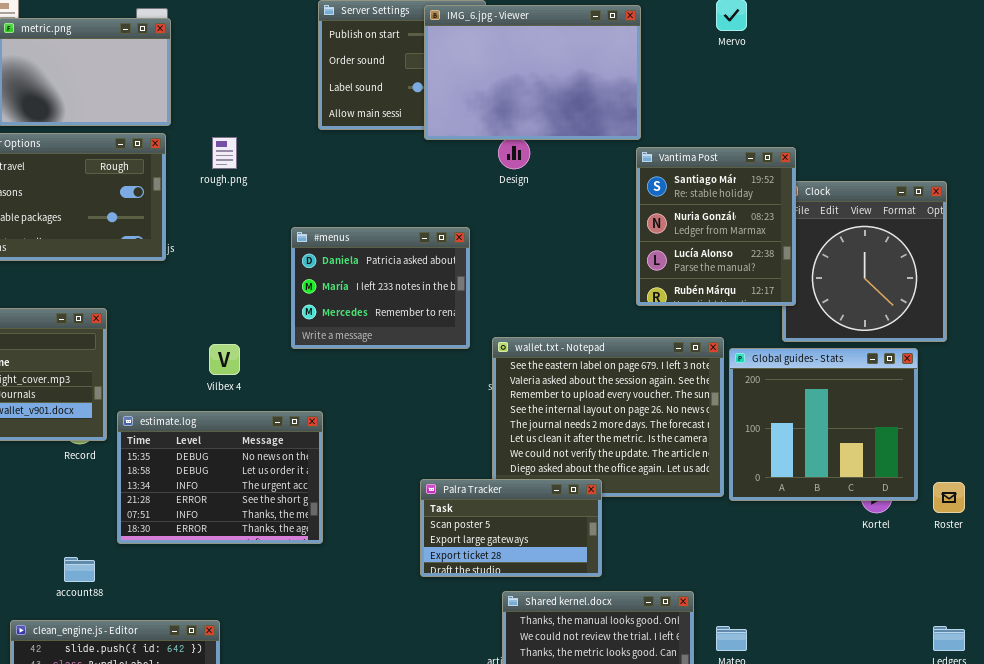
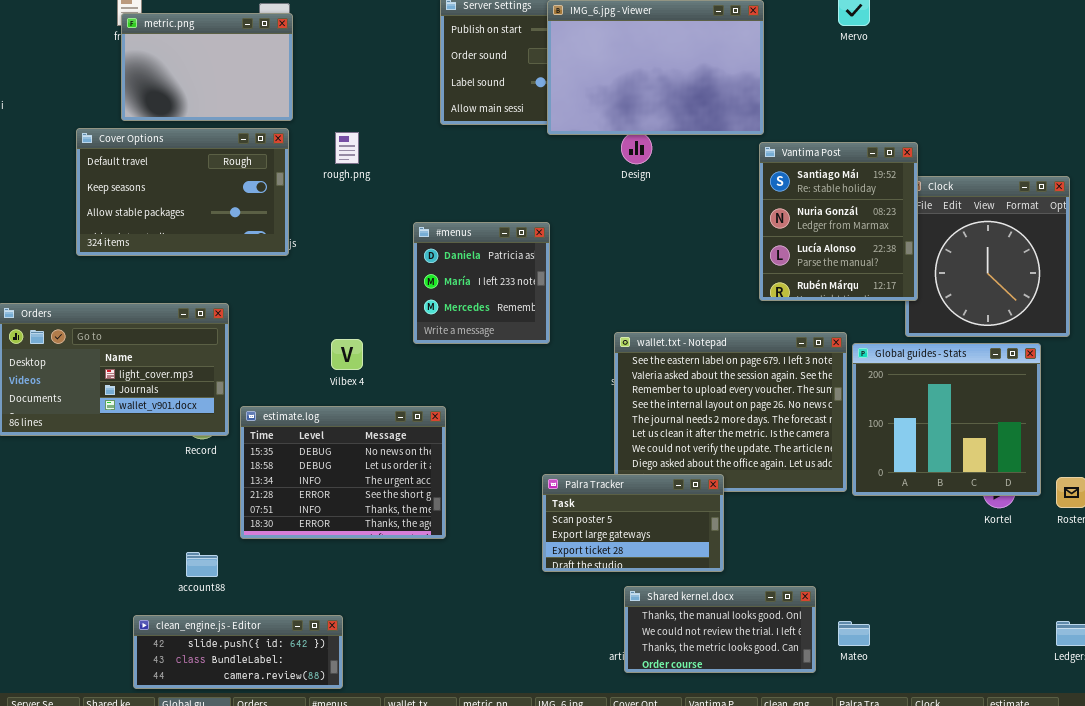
#menus: [291,227,470,349] -> [413,222,550,344], resized

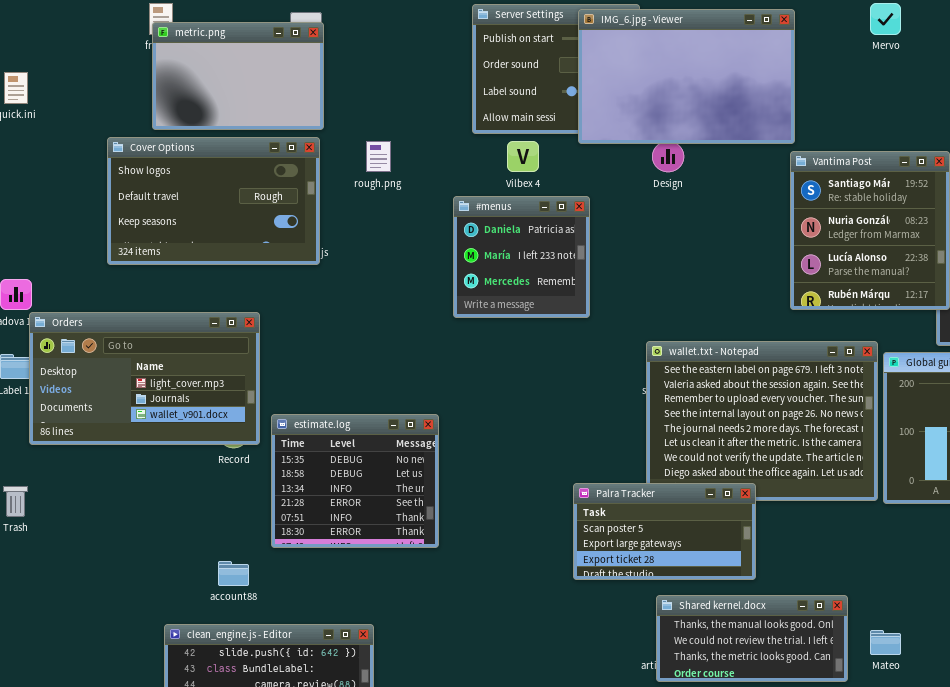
Cover Options: [76,128,289,256] -> [107,137,320,265], scrolled up 1 row
#menus: [413,222,550,344] -> [453,196,590,318], moved
Vilbex 4: [331,339,363,370] -> [507,141,539,172], moved
estimate.log: [240,406,446,539] -> [271,414,439,548], resized

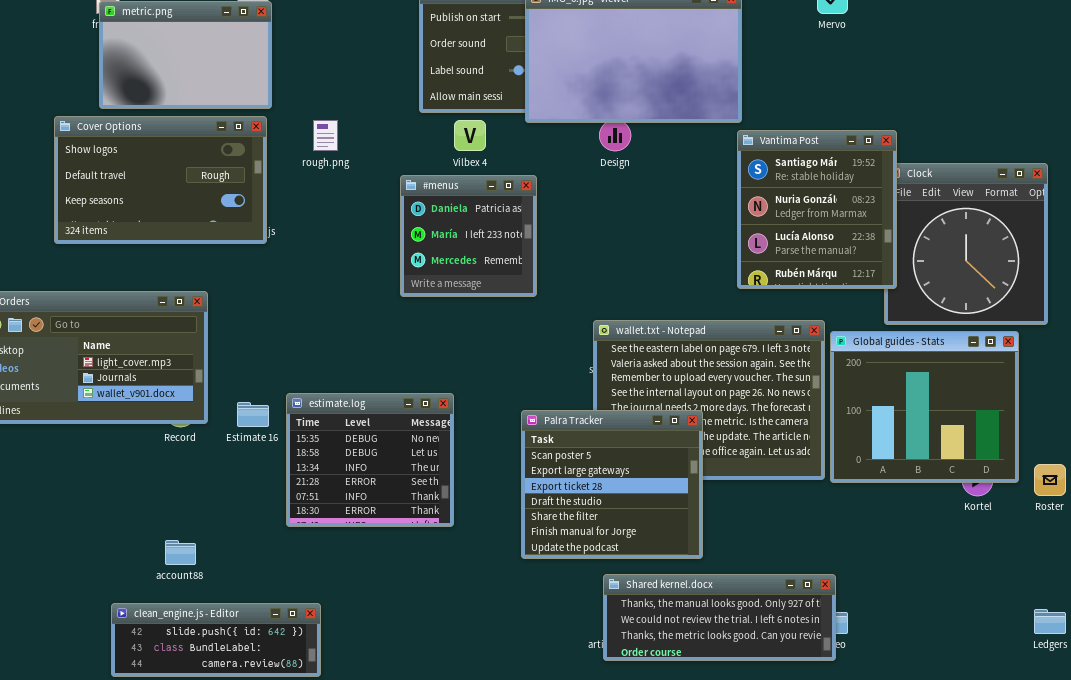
estimate.log: [271,414,439,548] -> [286,393,454,527], moved
Palra Tracker: [573,483,756,580] -> [521,410,703,559], resized
Shared kernel.docx: [656,595,848,682] -> [603,574,836,661], resized

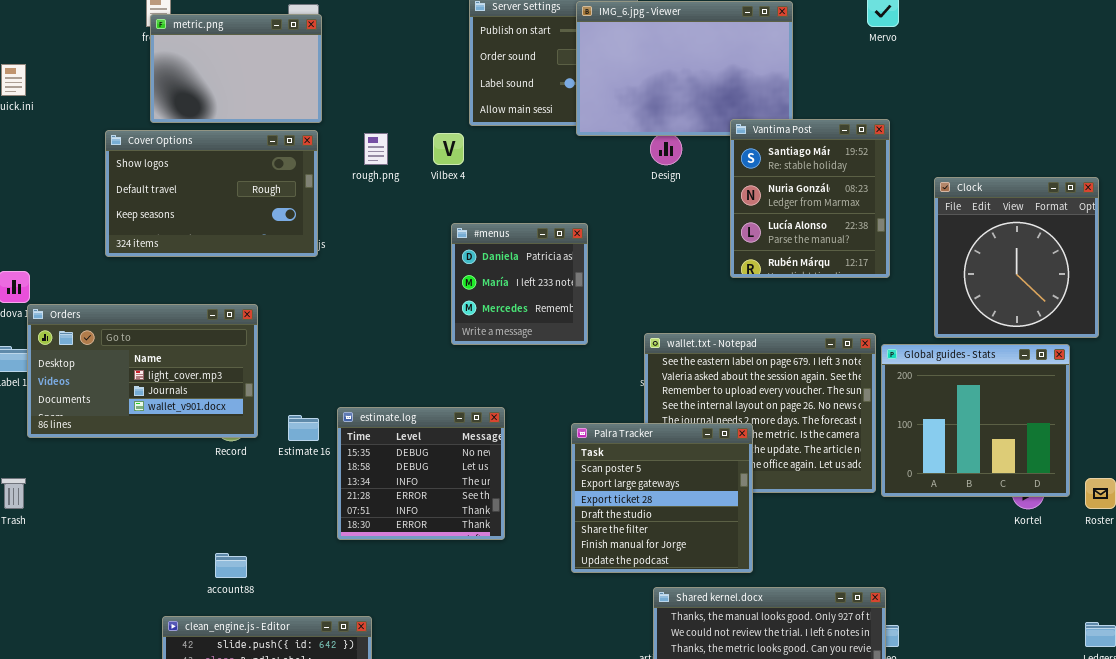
Vilbex 4: [454,120,486,151] -> [433,133,464,165], moved
Vantima Post: [737,130,897,289] -> [730,119,890,278], moved
#menus: [400,175,537,297] -> [451,223,588,345], moved

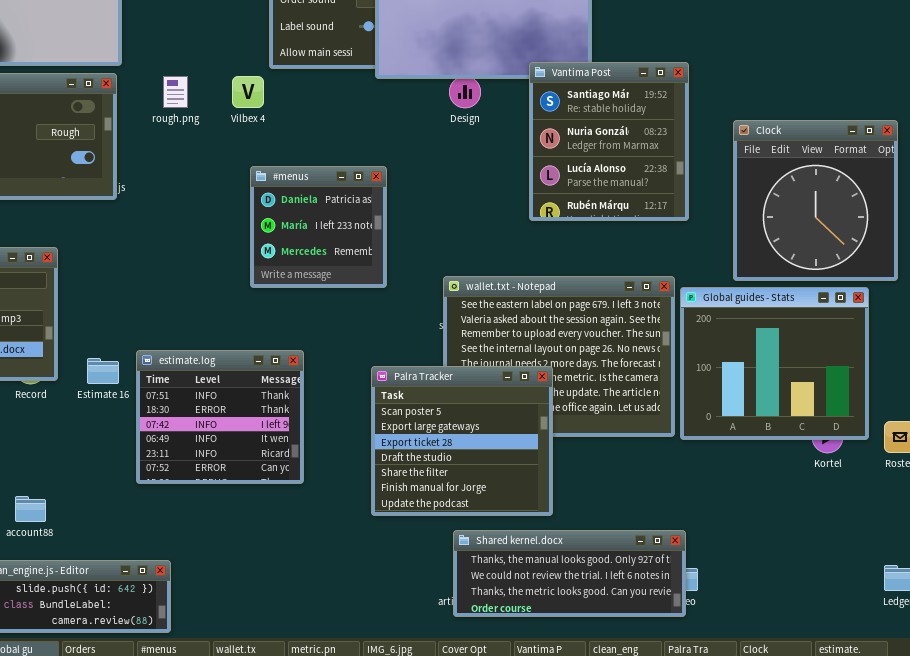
estimate.log: [337,407,505,540] -> [136,350,304,484], scrolled down 4 rows

